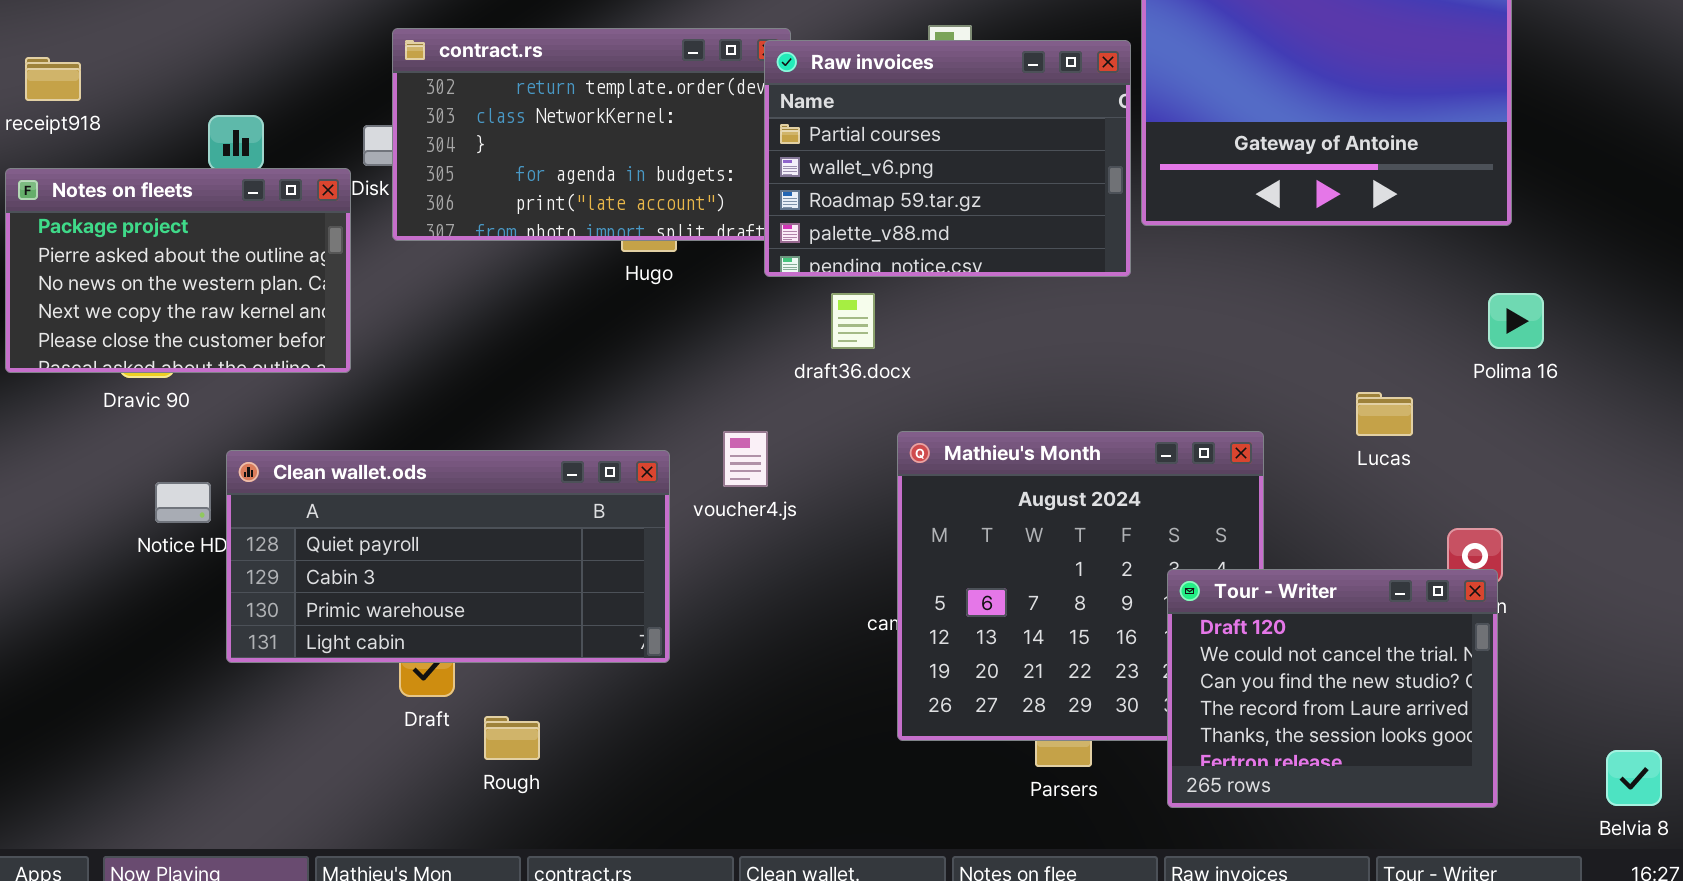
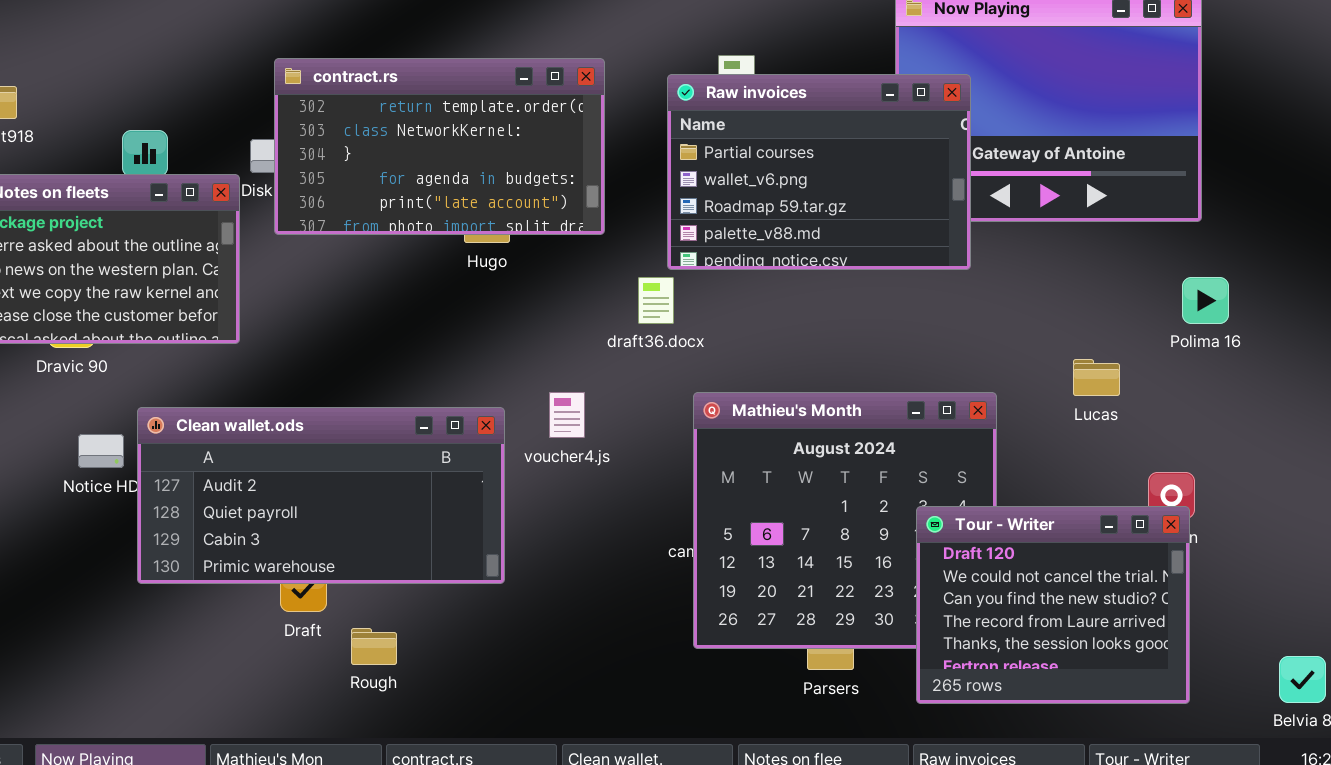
Raw invoices: [764,40,1131,277] -> [667,74,971,270], moved
Clean wallet.ods: [226,450,670,663] -> [137,407,505,584], scrolled up 1 row

